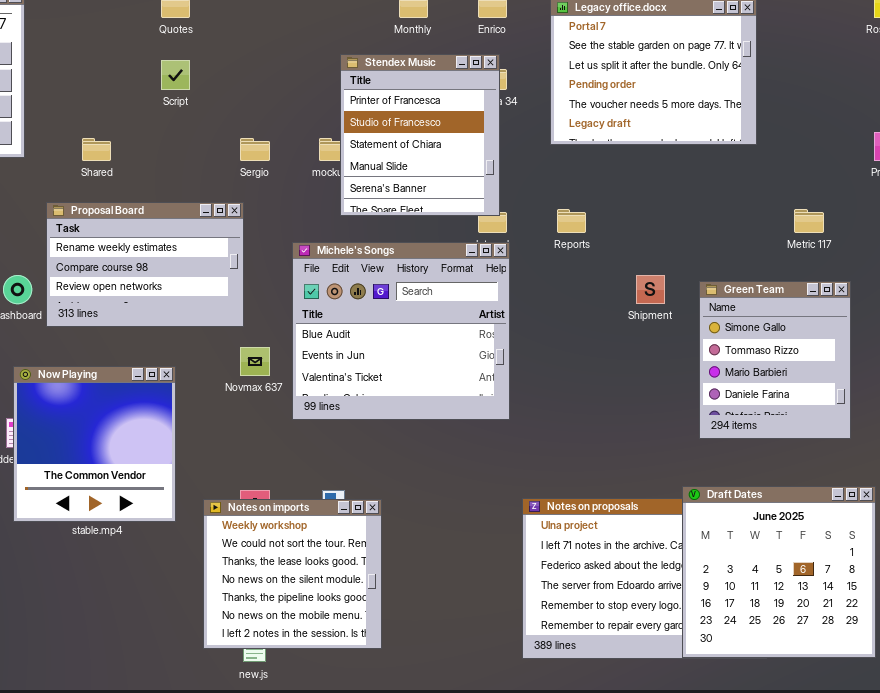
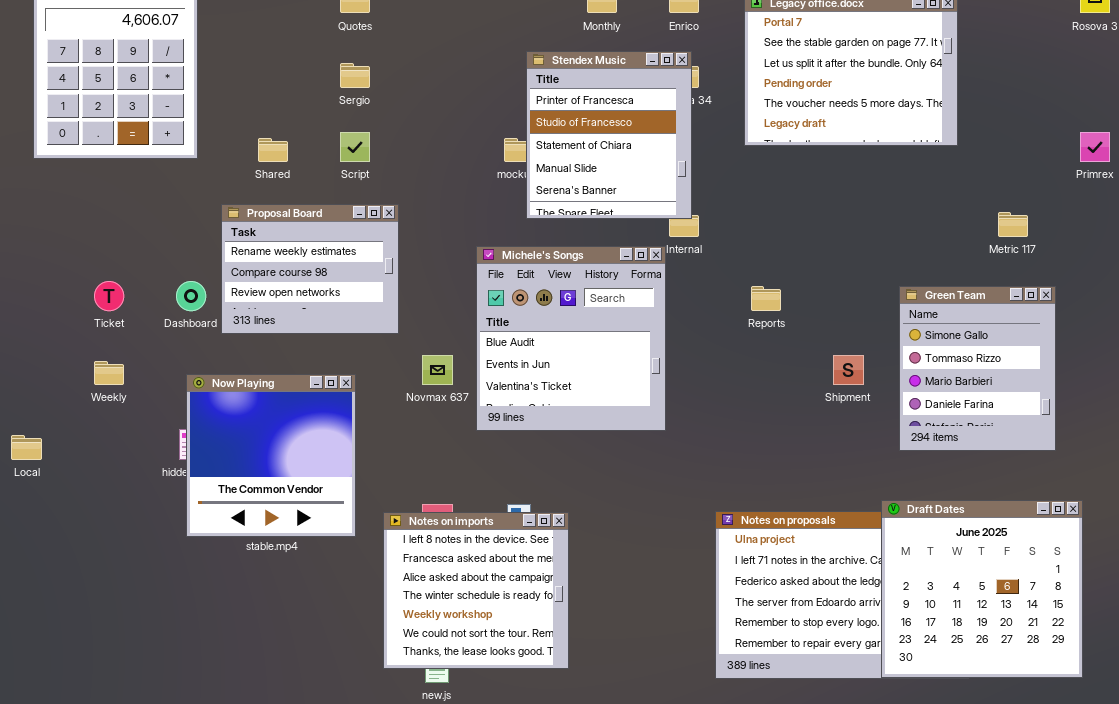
Script: [161,60,190,90] -> [340,132,370,162], moved
Sergio: [240,138,270,161] -> [340,63,370,88], moved
Proposal Board: [46,202,244,327] -> [221,204,399,334], resized
Reports: [557,209,586,233] -> [751,286,781,311], moved
Michele's Songs: [292,242,510,420] -> [476,246,666,431], resized
Shipment: [636,275,665,304] -> [833,355,864,385], moved
Notes on imports: [203,499,382,649] -> [383,512,569,669], scrolled up 4 rows

